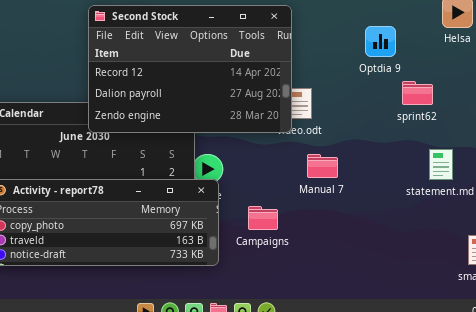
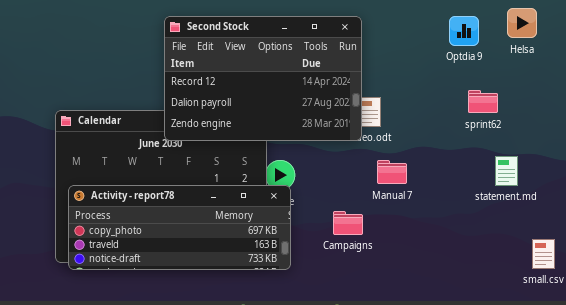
Optdia 9: [365,26,396,57] -> [449,16,479,46], moved
Campaigns: [248,206,278,230] -> [333,211,363,235], moved

